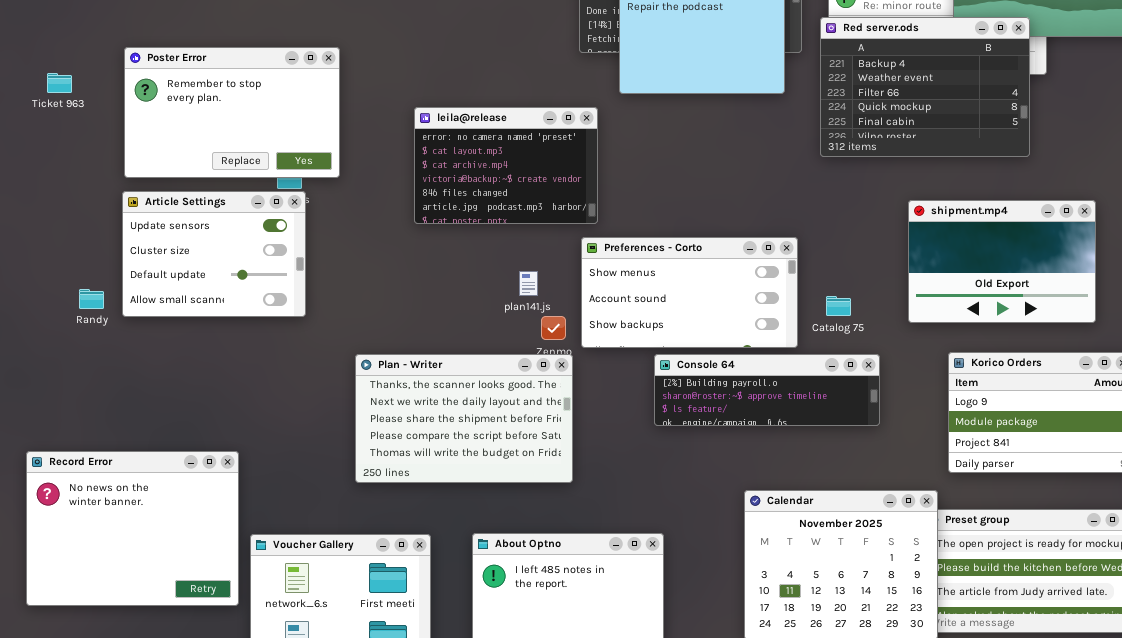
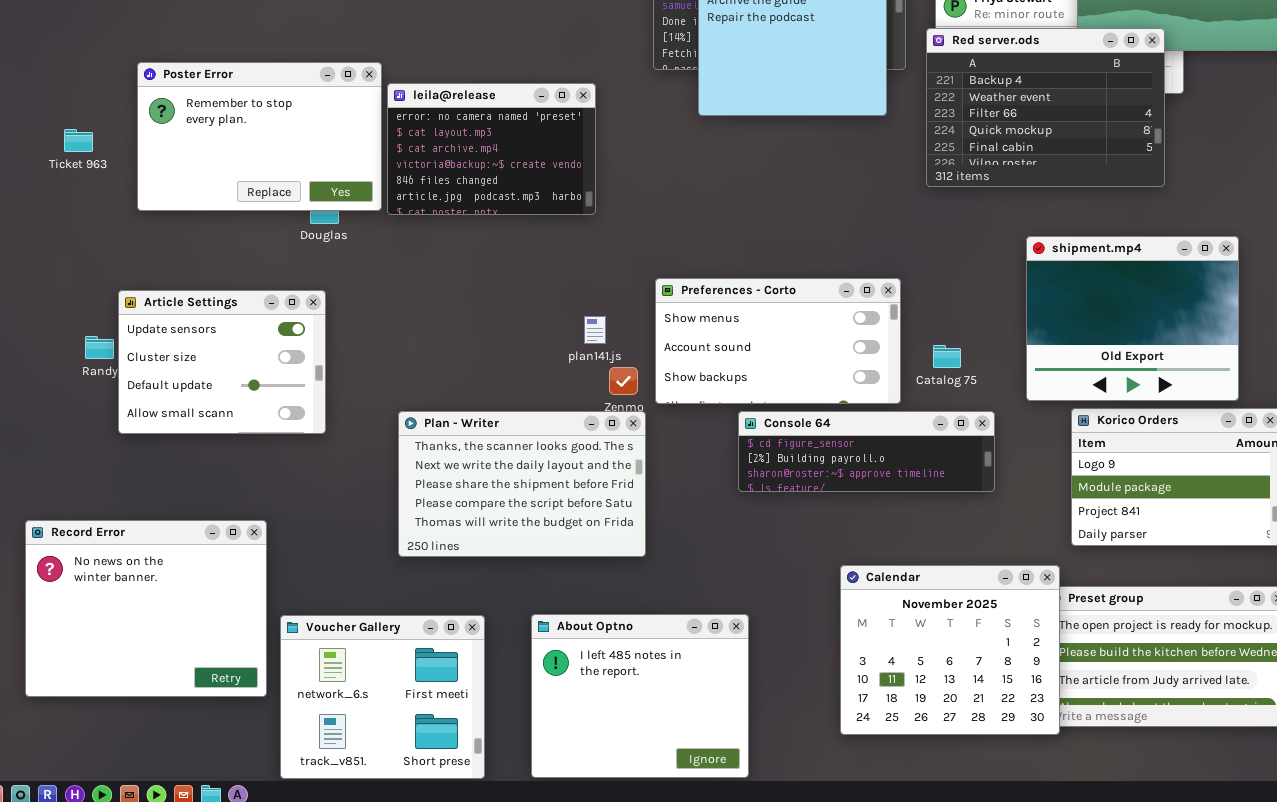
Ticket 963: [47,73,72,93] -> [64,129,93,152], moved
leila@release: [414,107,598,224] -> [387,83,596,215], moved
Article Settings: [122,191,306,317] -> [118,290,326,434], moved
shipment.mp4: [908,200,1096,323] -> [1026,236,1239,401], resized
Console 64: [654,354,880,426] -> [738,411,995,492], scrolled up 1 row

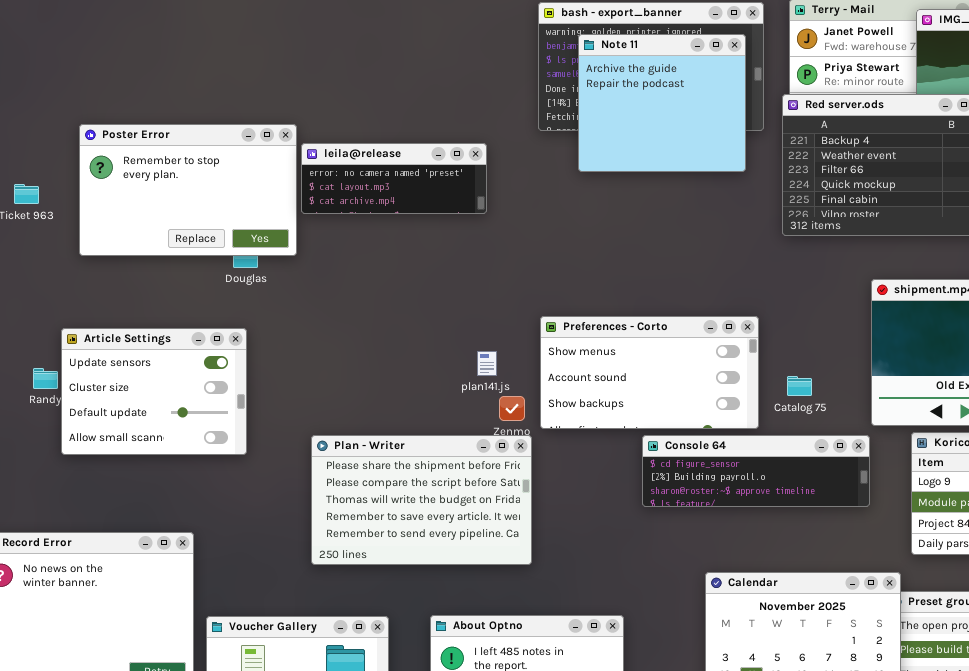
leila@release: [387,83,596,215] -> [301,143,487,214], resized
Plan - Writer: [398,411,646,557] -> [311,435,532,565], scrolled down 2 rows
Console 64: [738,411,995,492] -> [642,435,870,507], moved

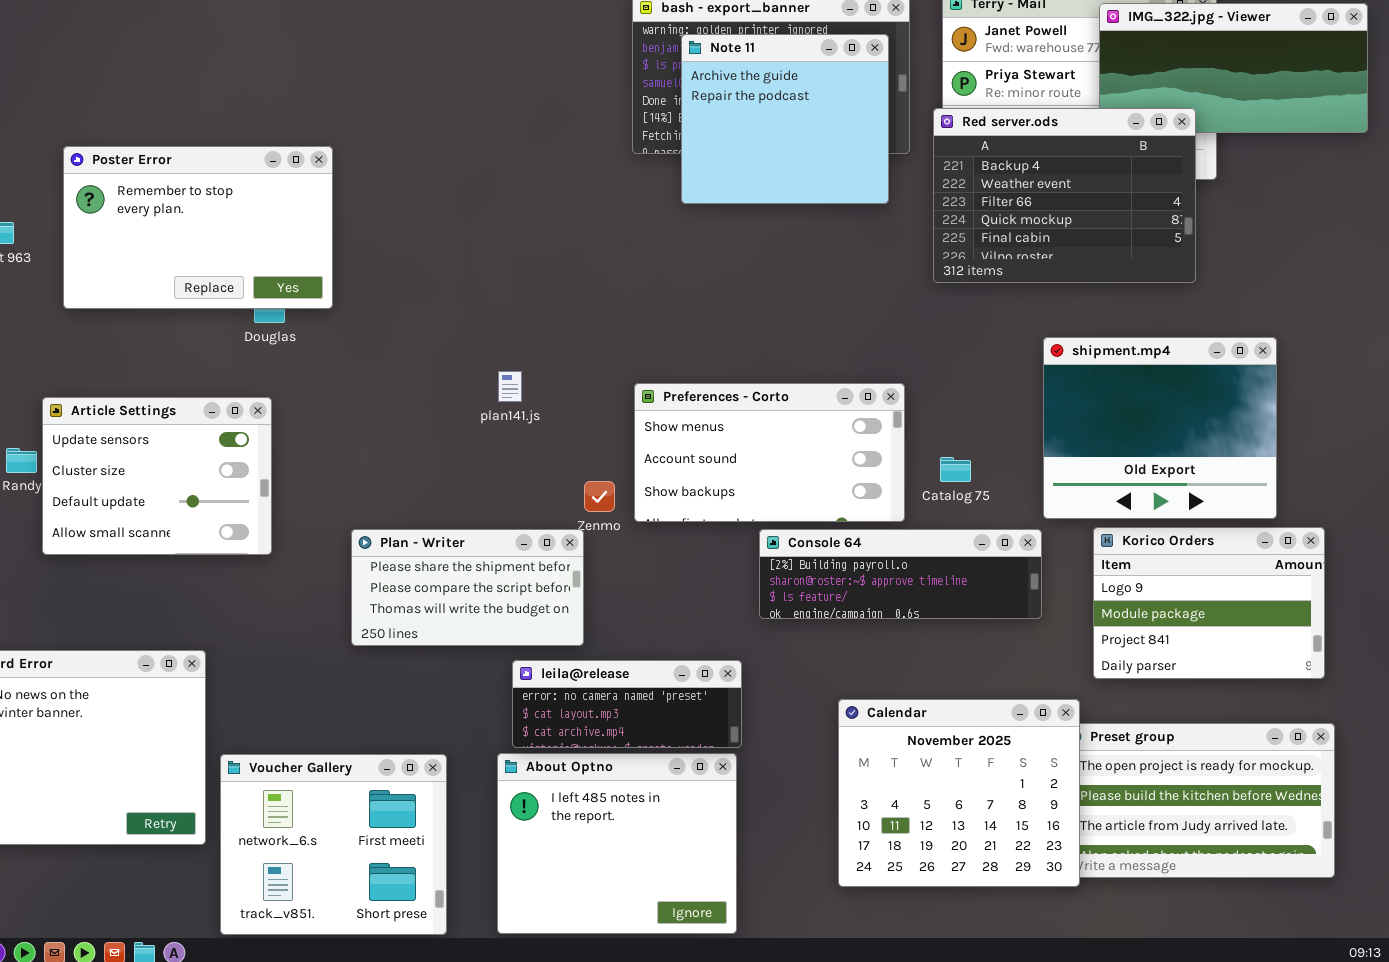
leila@release: [301,143,487,214] -> [512,660,742,748], moved
plan141.js: [477,351,497,376] -> [498,371,522,402], moved
Plan - Writer: [311,435,532,565] -> [351,529,584,646], resized
Console 64: [642,435,870,507] -> [759,529,1042,619], scrolled down 1 row

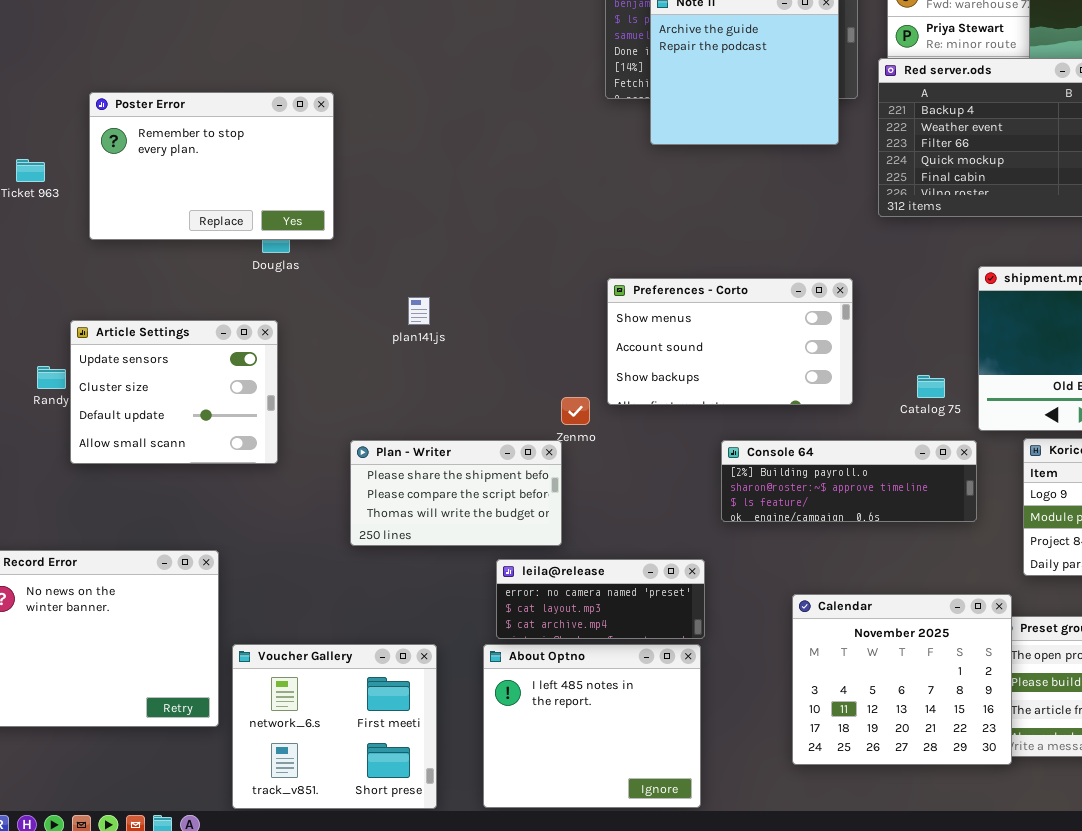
plan141.js: [498,371,522,402] -> [408,297,430,325], moved
Preferences - Corto: [634,383,905,522] -> [607,278,853,405], moved
Catalog 75: [940,457,971,482] -> [917,375,945,398], moved

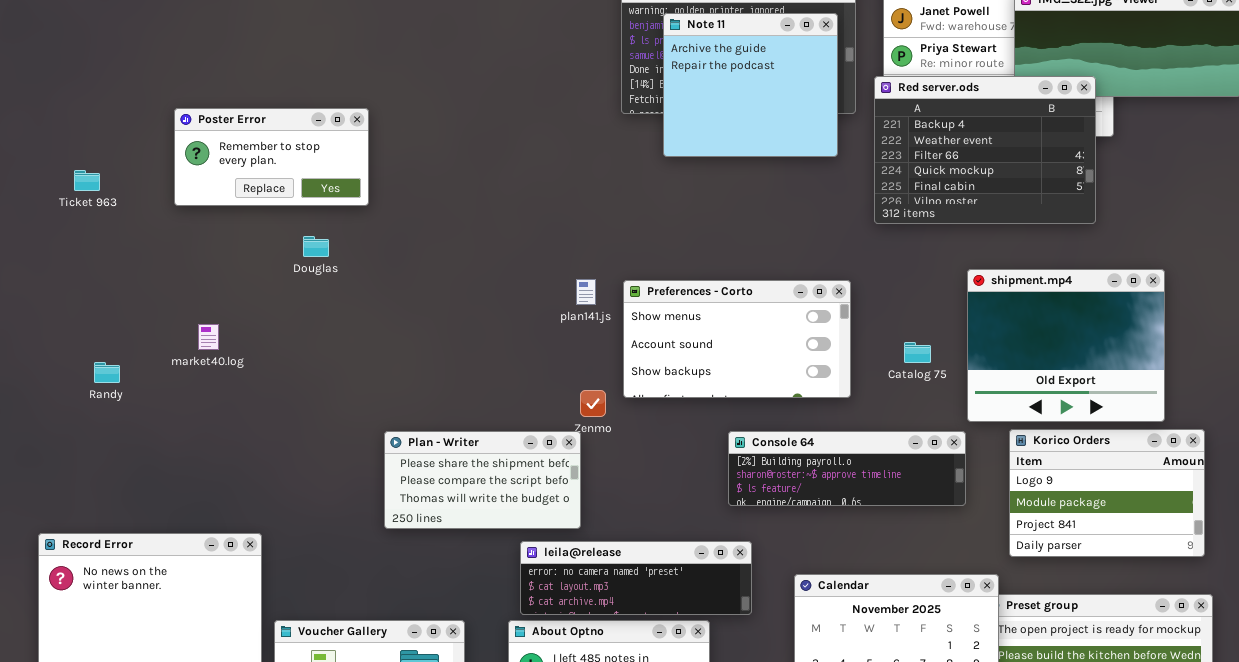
Poster Error: [89,92,334,240] -> [174,108,369,206], resized
plan141.js: [408,297,430,325] -> [576,279,596,305], moved
Article Settings: [70,320,278,464] -> none, closed
Catalog 75: [917,375,945,398] -> [904,342,931,363], moved
leila@release: [496,559,705,639] -> [520,541,752,615], resized

